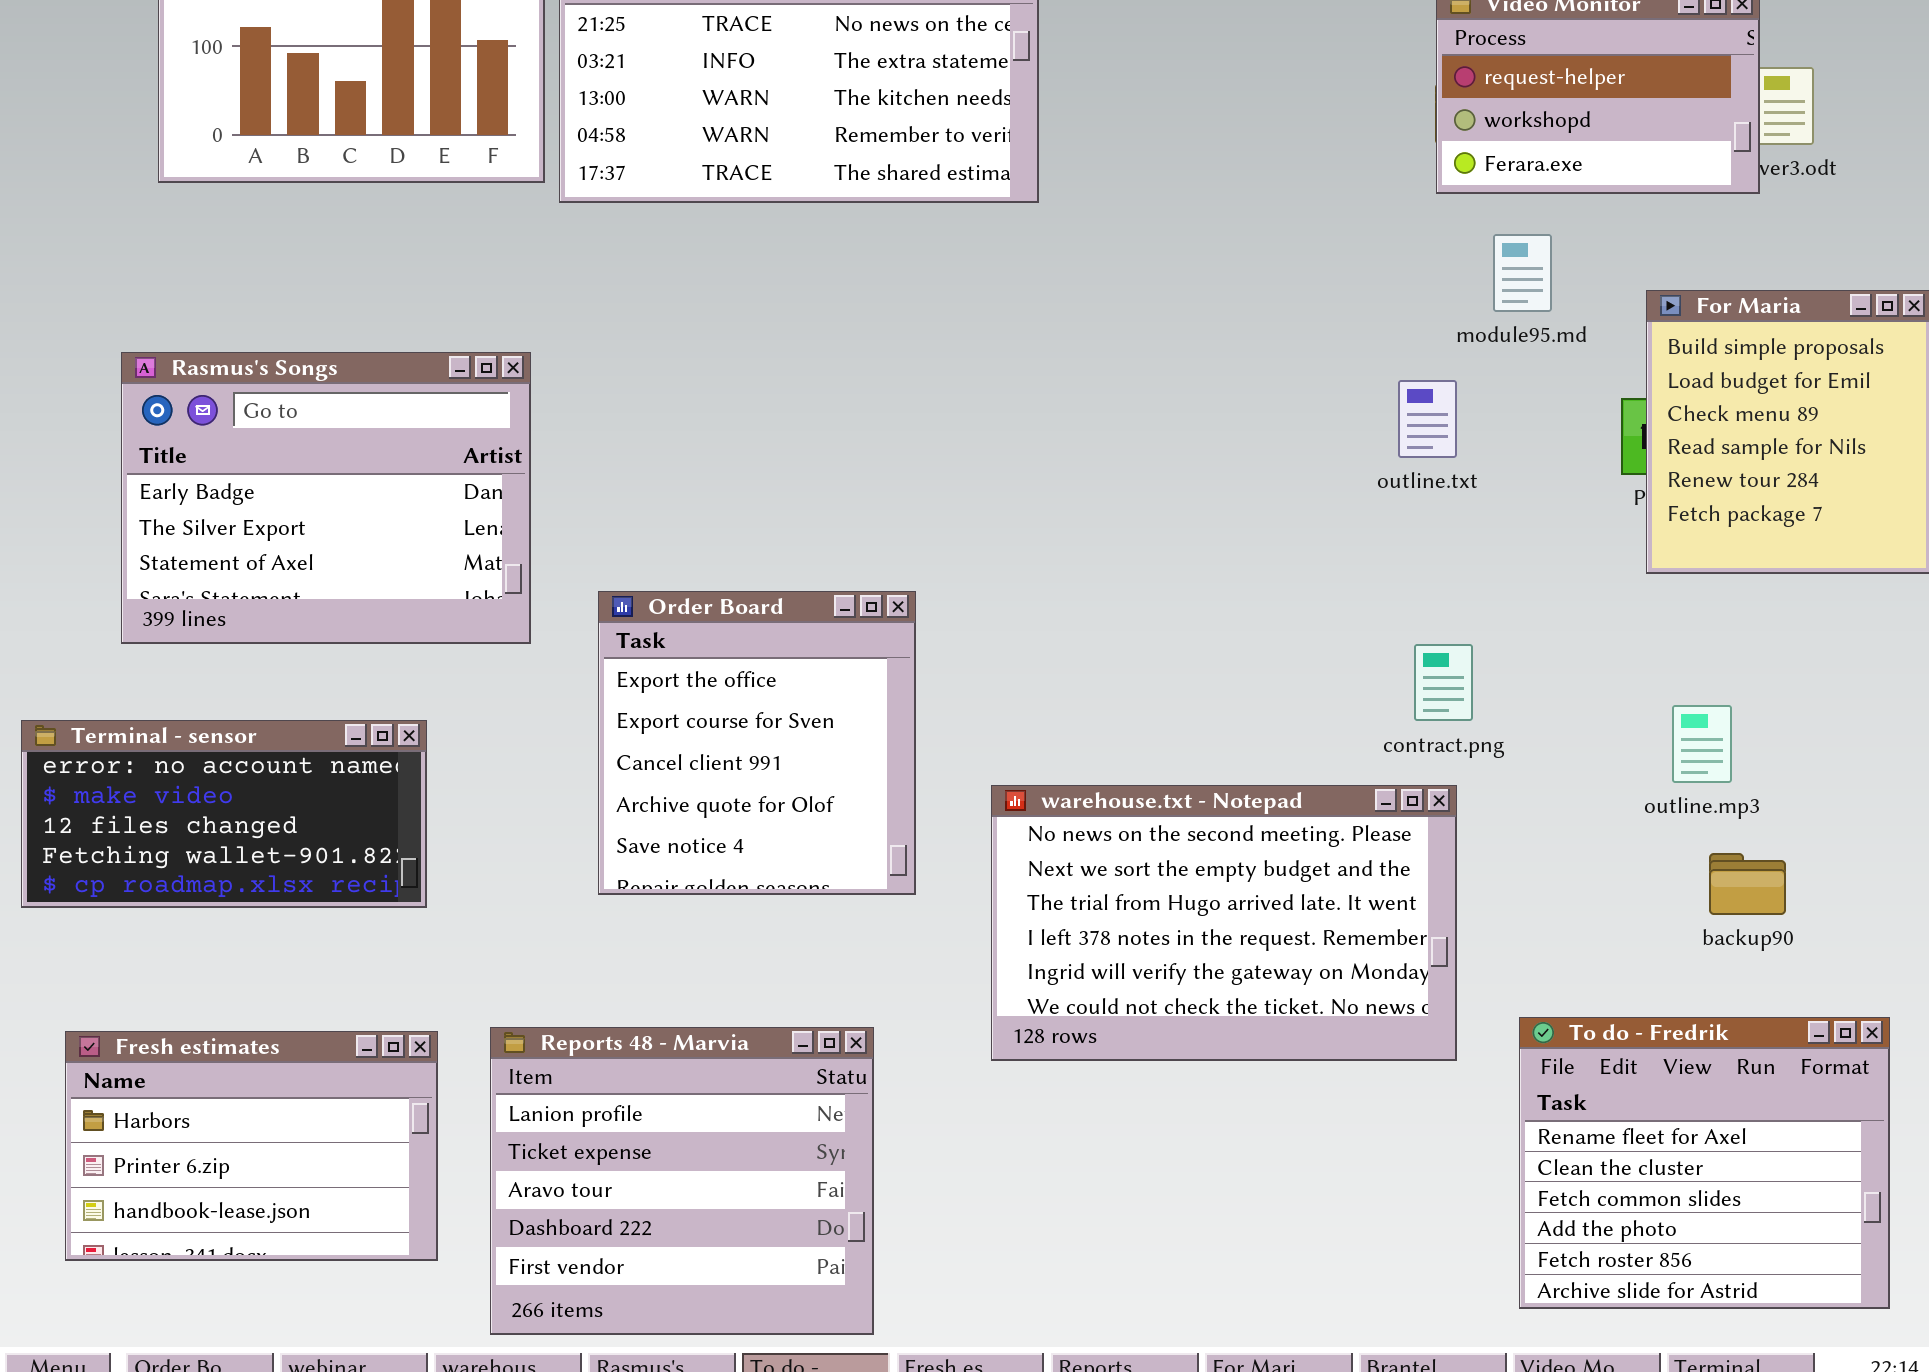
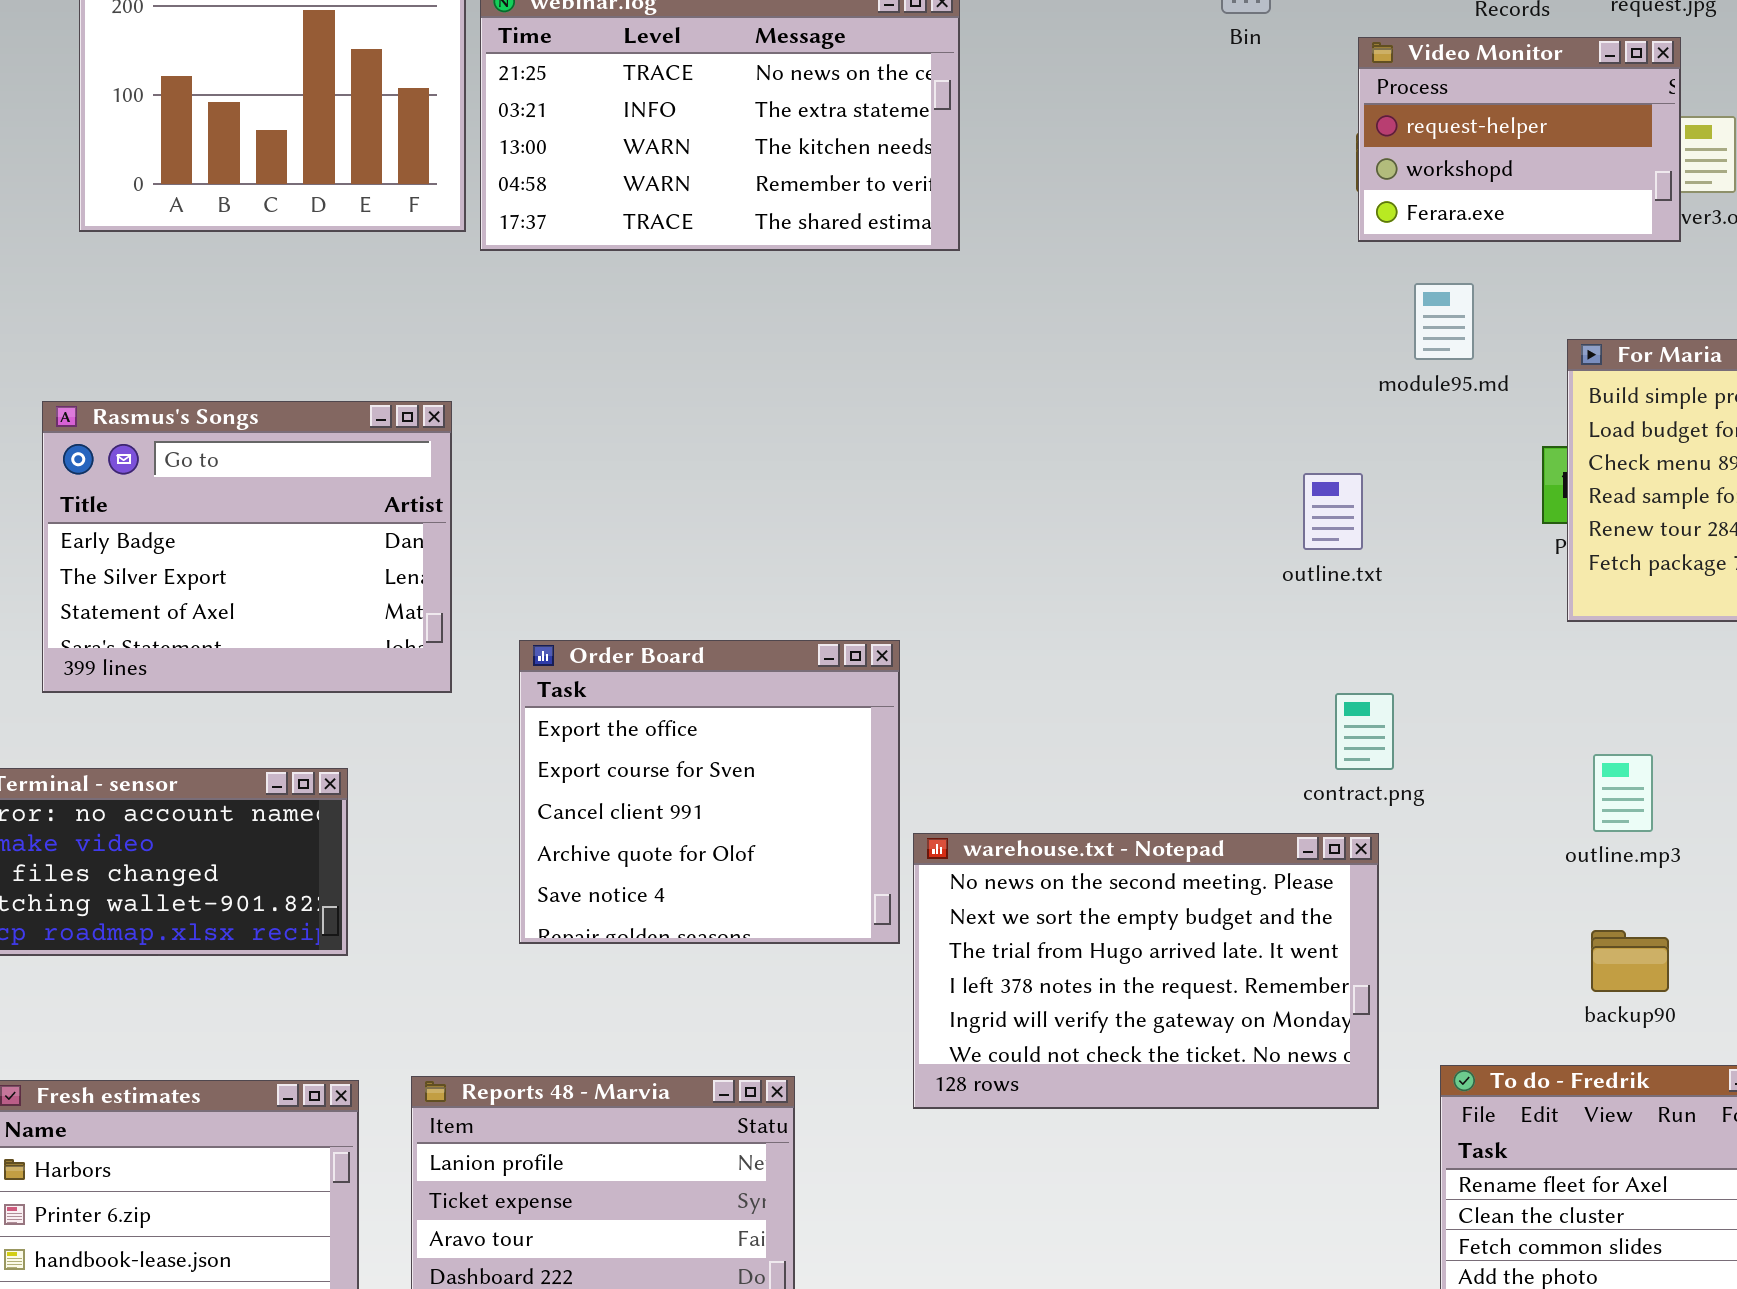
outline.txt: [1398,380,1457,458] -> [1303,473,1363,550], moved
Order Board: [598,591,916,895] -> [519,640,900,944], resized
backup90: [1709,853,1786,915] -> [1591,930,1669,992], moved

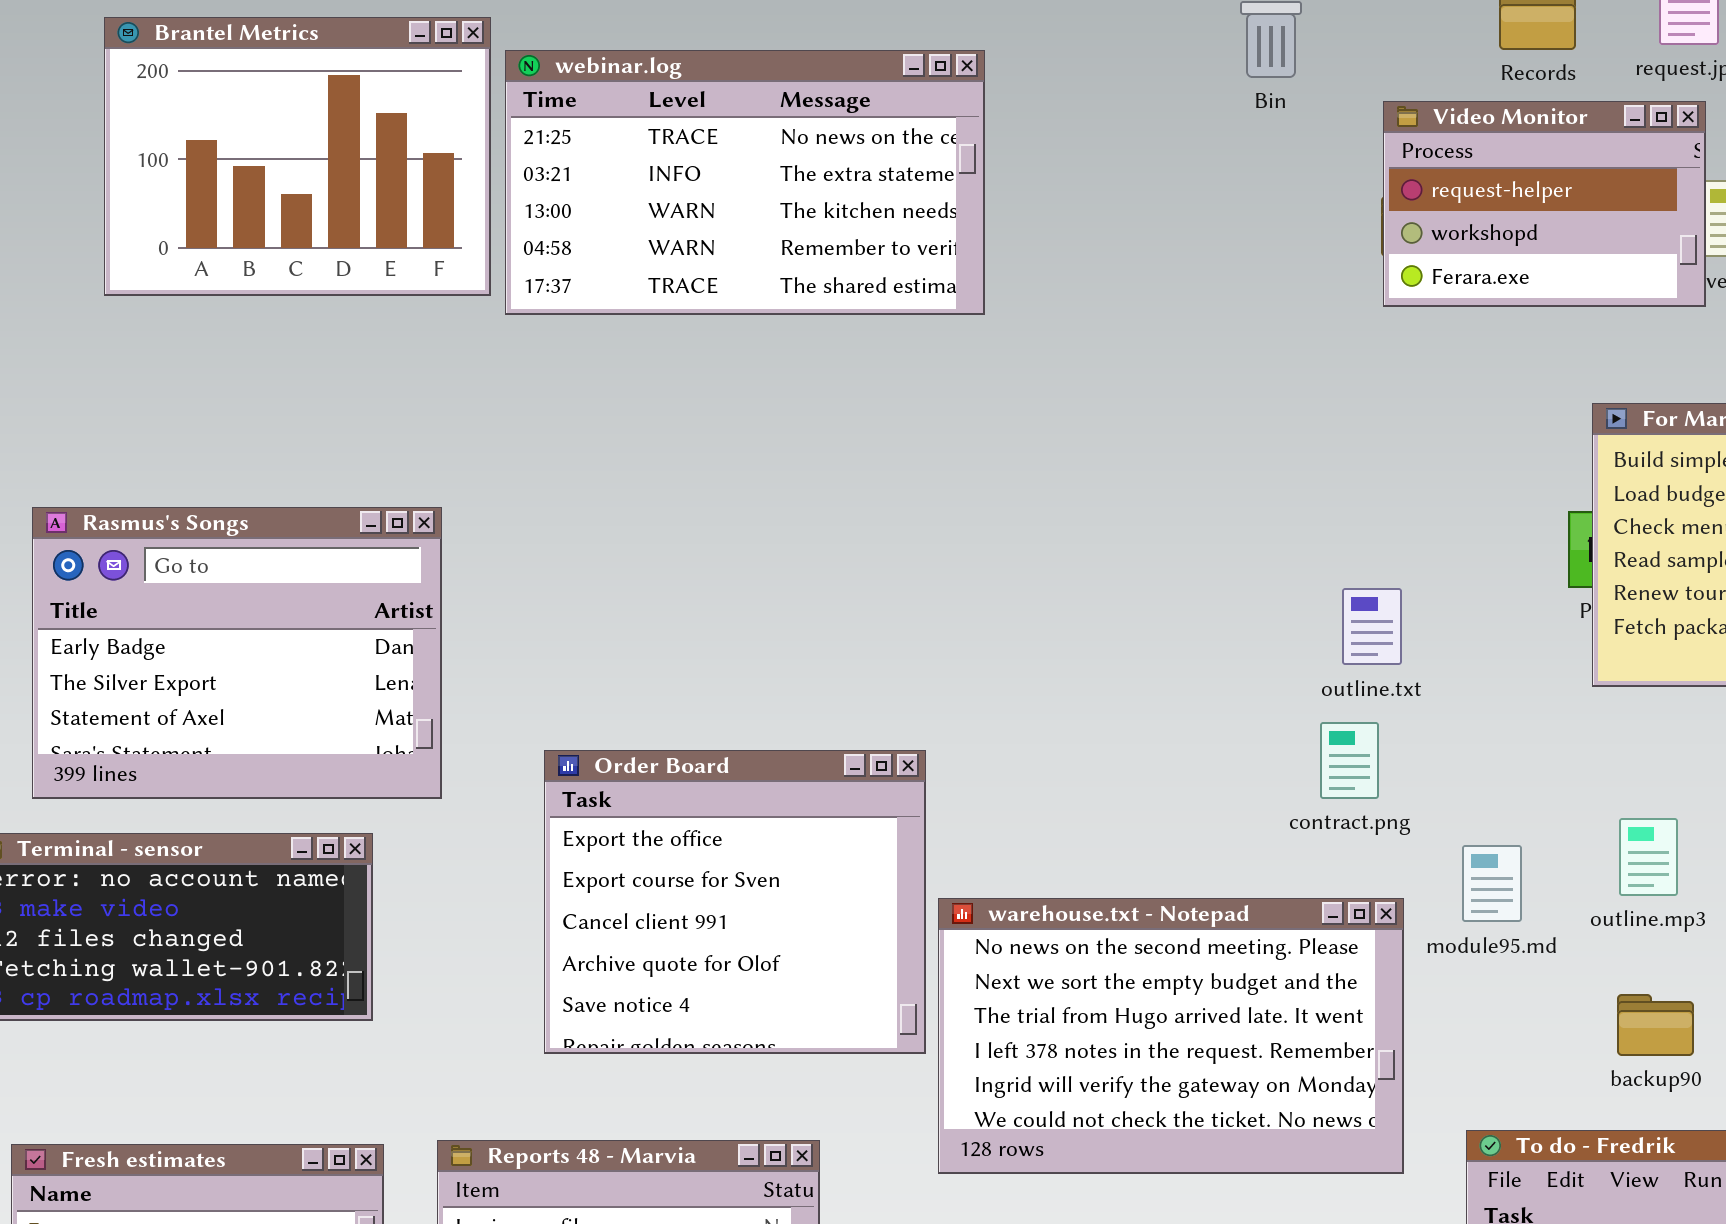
module95.md: [1414,283,1474,360] -> [1462,845,1522,922], moved
Rasmus's Songs: [42,401,452,693] -> [32,507,442,799], moved
outline.txt: [1303,473,1363,550] -> [1342,588,1402,665], moved
Order Board: [519,640,900,944] -> [544,750,926,1054], moved
contract.png: [1335,693,1394,770] -> [1320,722,1379,799], moved

